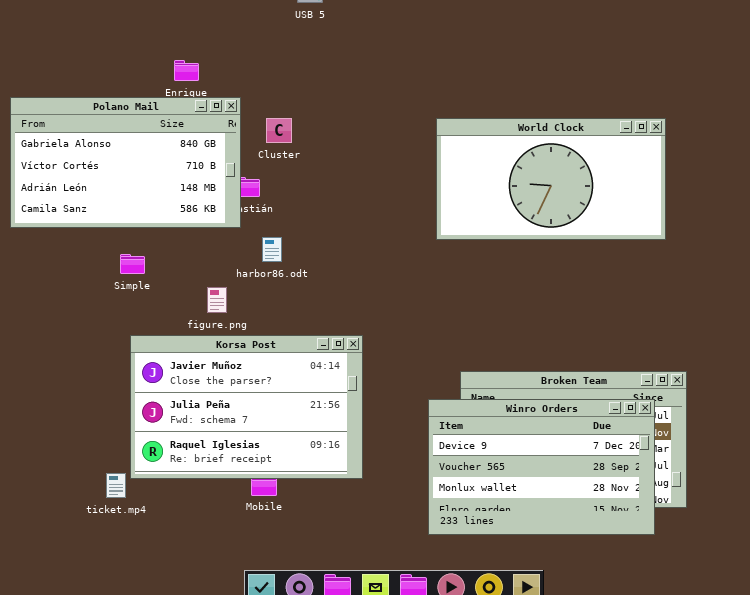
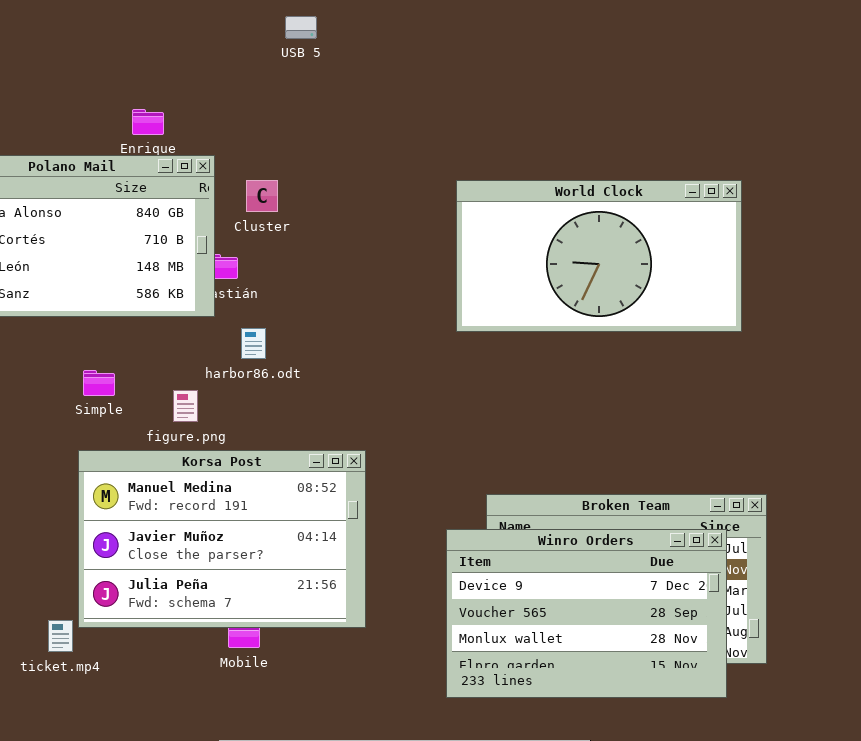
Simple: [120,254,145,274] -> [83,370,115,396], moved
Korsa Post: [130,335,363,479] -> [78,450,366,628], scrolled up 1 row

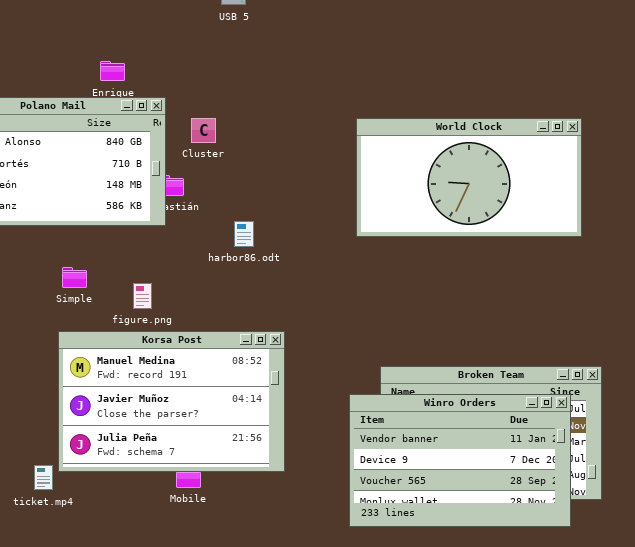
harbor86.odt: [241,328,266,359] -> [234,221,254,247], moved
Winro Orders: [446,529,727,698] -> [349,394,571,527], scrolled up 1 row

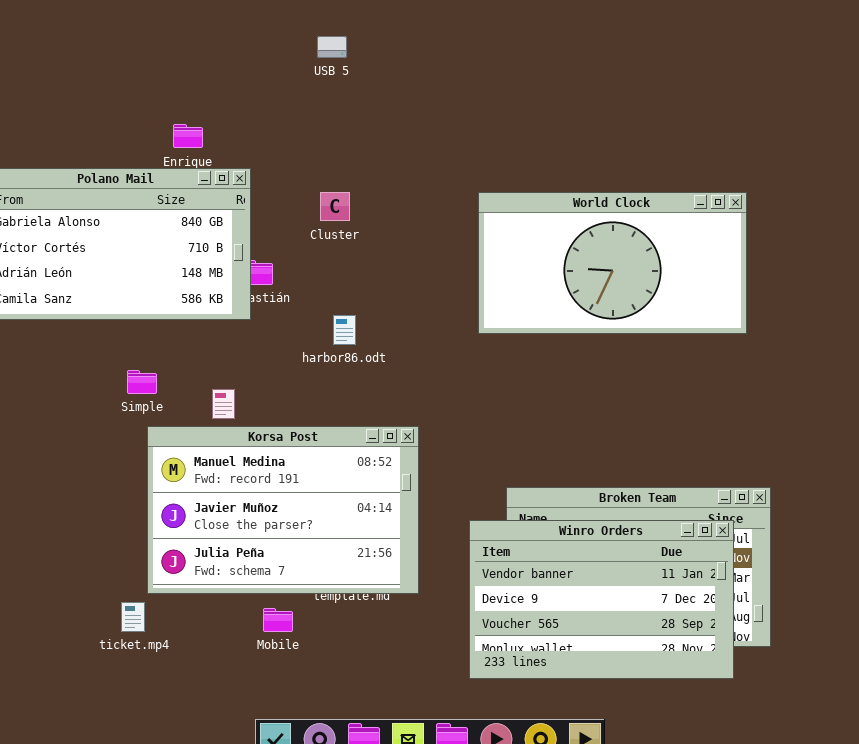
Cluster: [191,118,216,143] -> [320,192,350,221], moved
Korsa Post: [58,331,285,472] -> [147,426,419,594], moved
ticket.mp4: [34,465,53,490] -> [121,602,145,632], moved

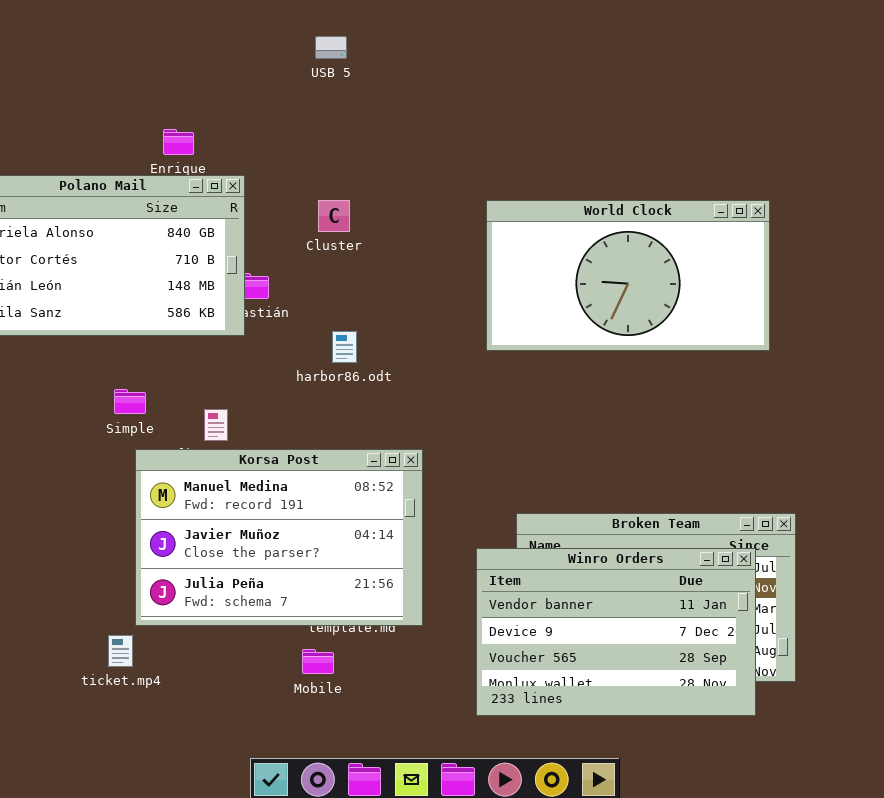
Mobile: [263,608,293,632] -> [302,649,334,674], moved

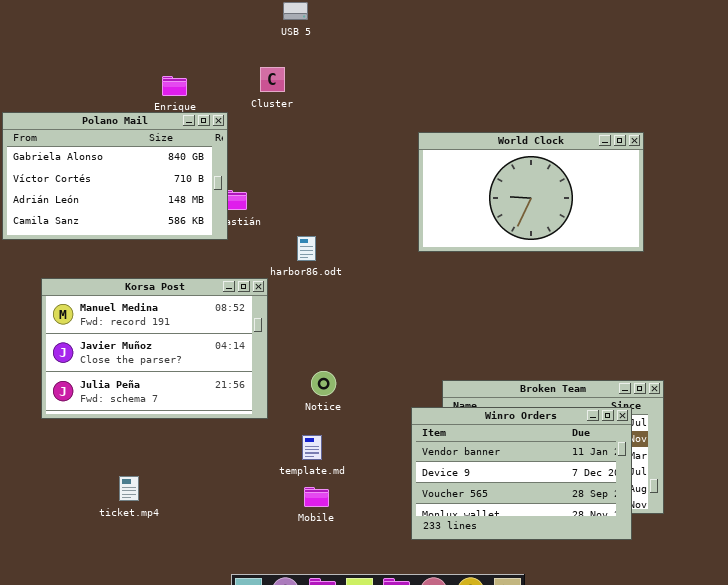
Cluster: [318,200,350,232] -> [260,67,285,92], moved
Korsa Post: [135,449,423,626] -> [41,278,268,419], moved
Mobile: [302,649,334,674] -> [304,487,329,507], moved

